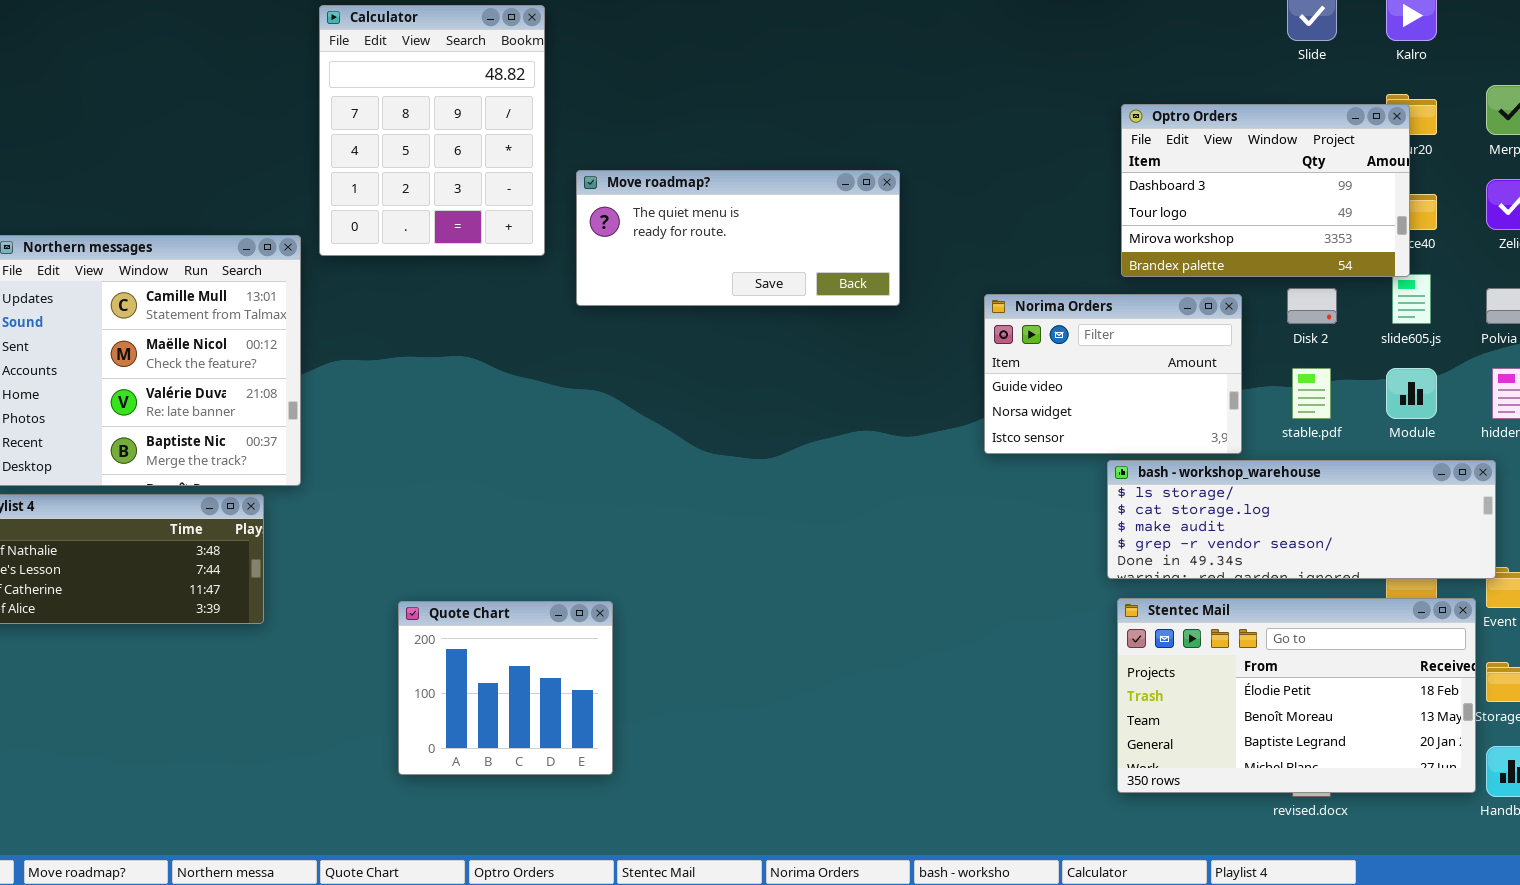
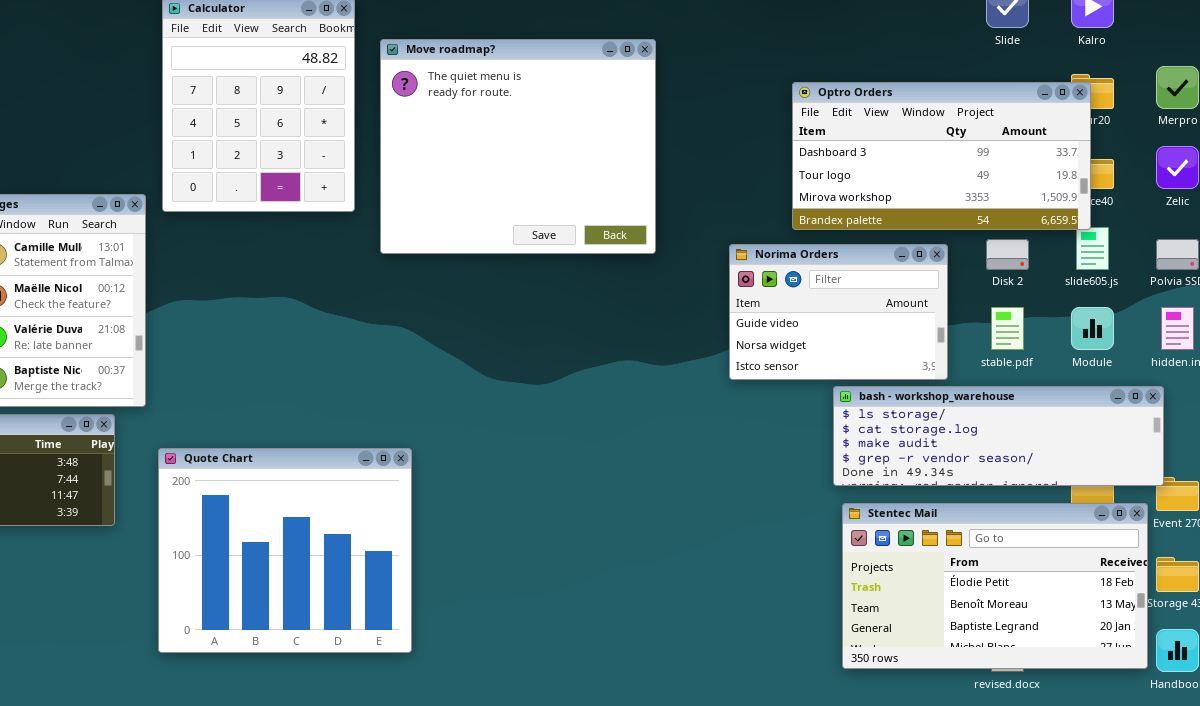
Optro Orders: [1121,104,1410,277] -> [792,82,1091,230], resized
Move roadmap?: [576,170,900,306] -> [380,39,656,254], resized
Quote Chart: [398,601,613,775] -> [158,448,412,653], resized

